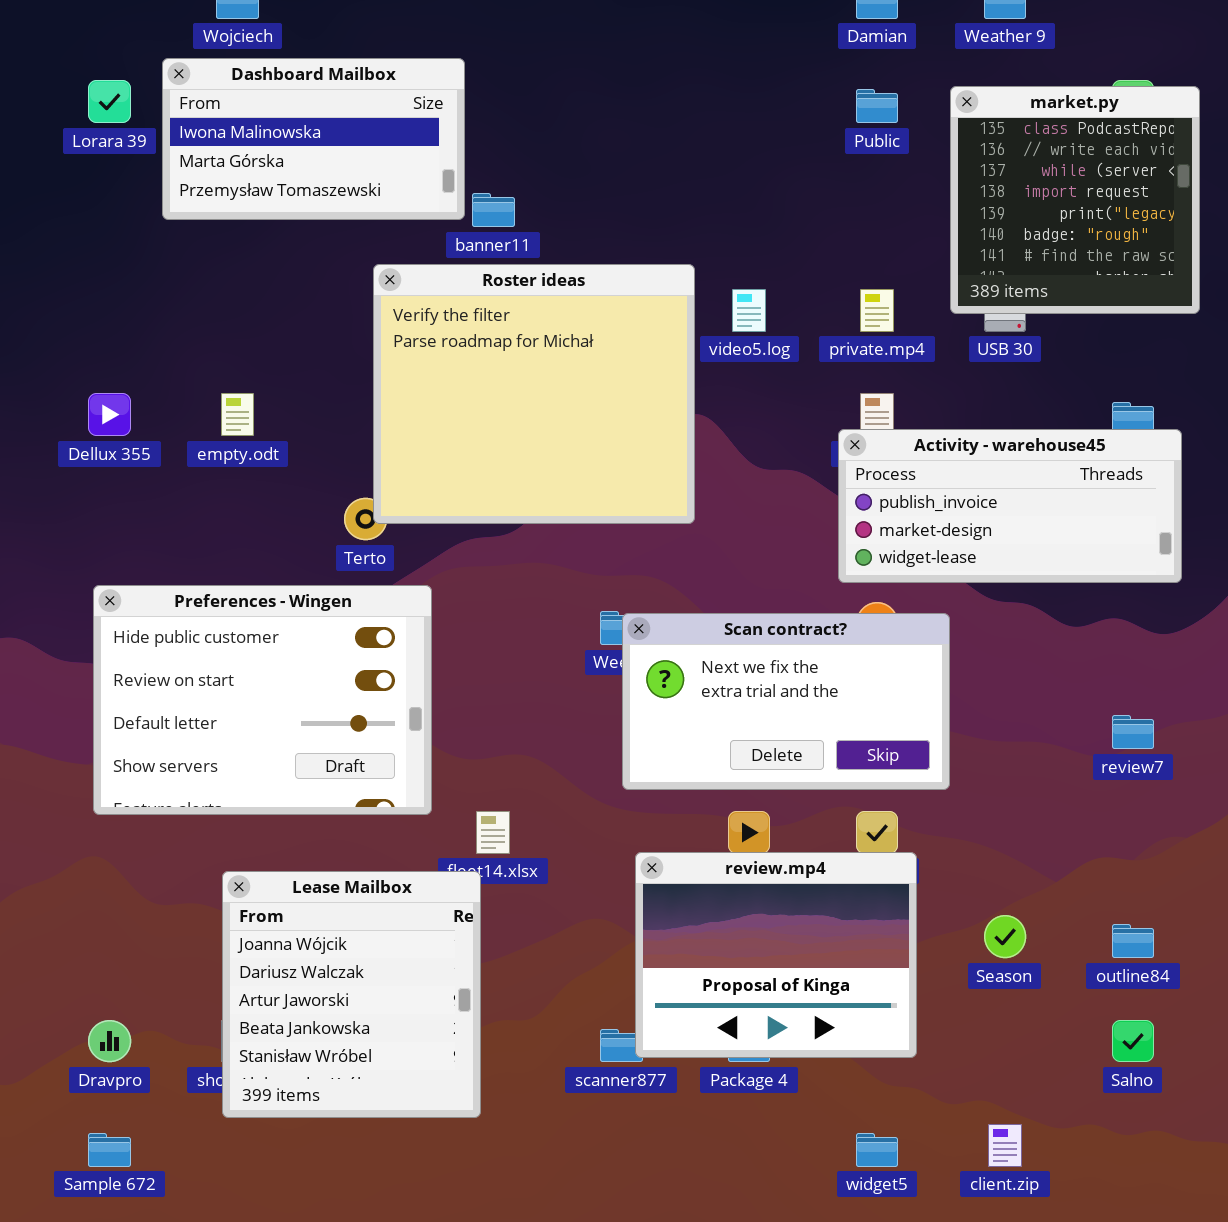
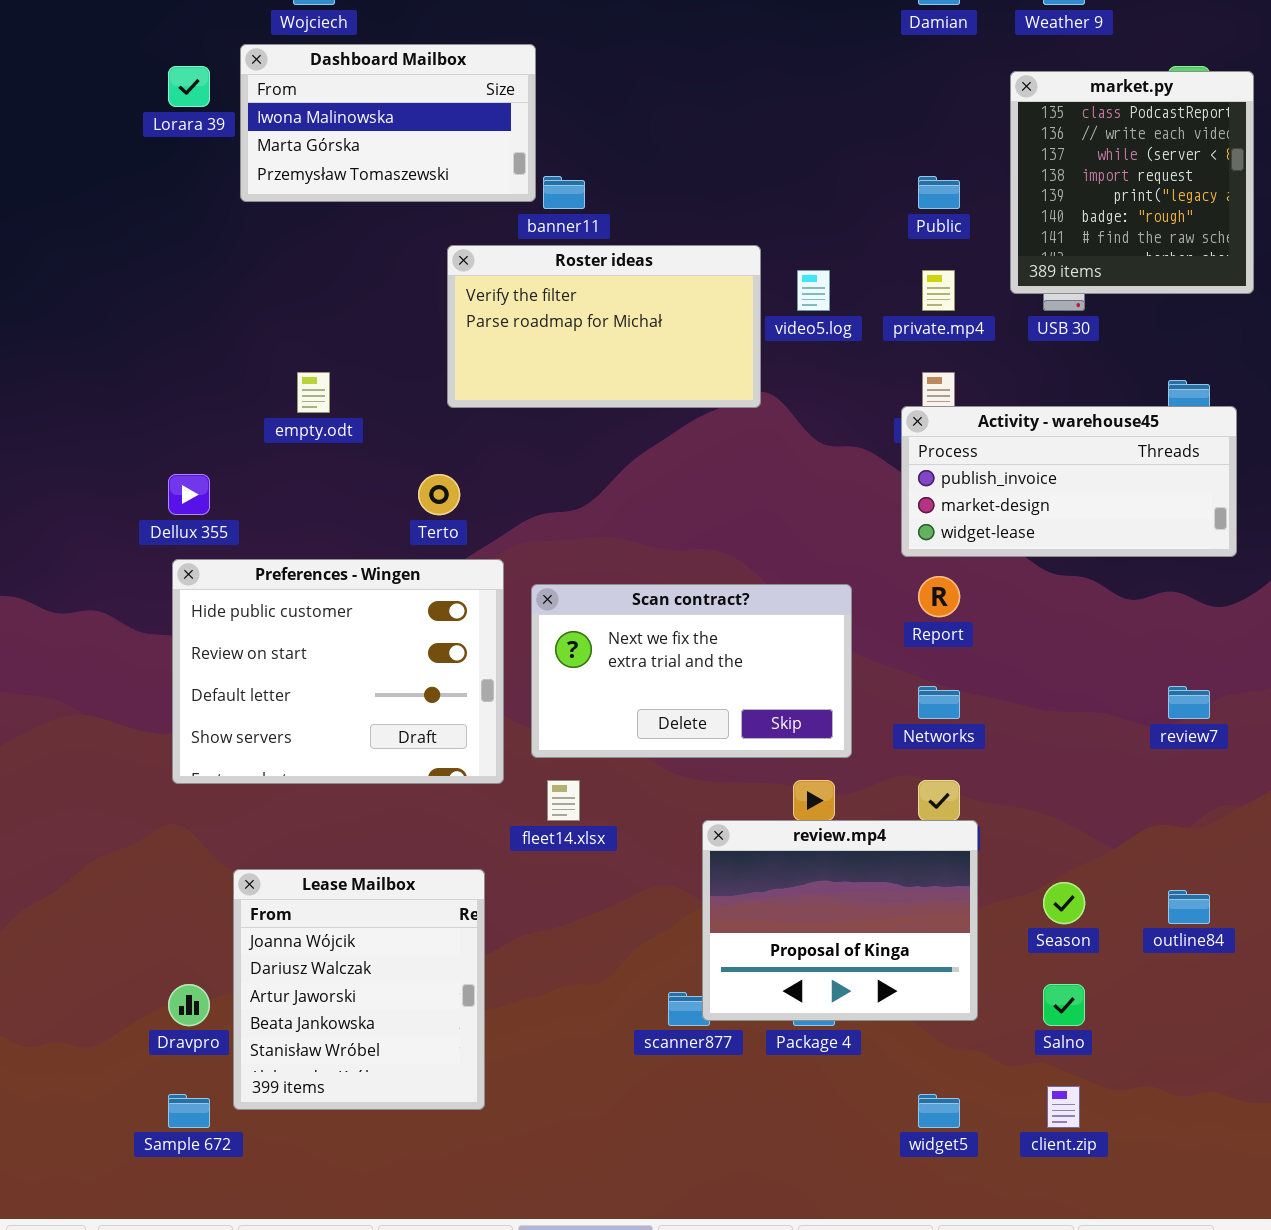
Public: [856,89,898,123] -> [918,176,960,209], moved
Roster ideas: [373,264,695,524] -> [447,245,761,408], resized
Dellux 355: [88,393,131,436] -> [168,474,210,515], moved
Scan contract?: [622,613,950,790] -> [531,584,852,758], moved
Lease Mailbox: [222,871,481,1118] -> [233,869,485,1110], moved
Salno: [1112,1020,1154,1062] -> [1043,984,1085,1026], moved

